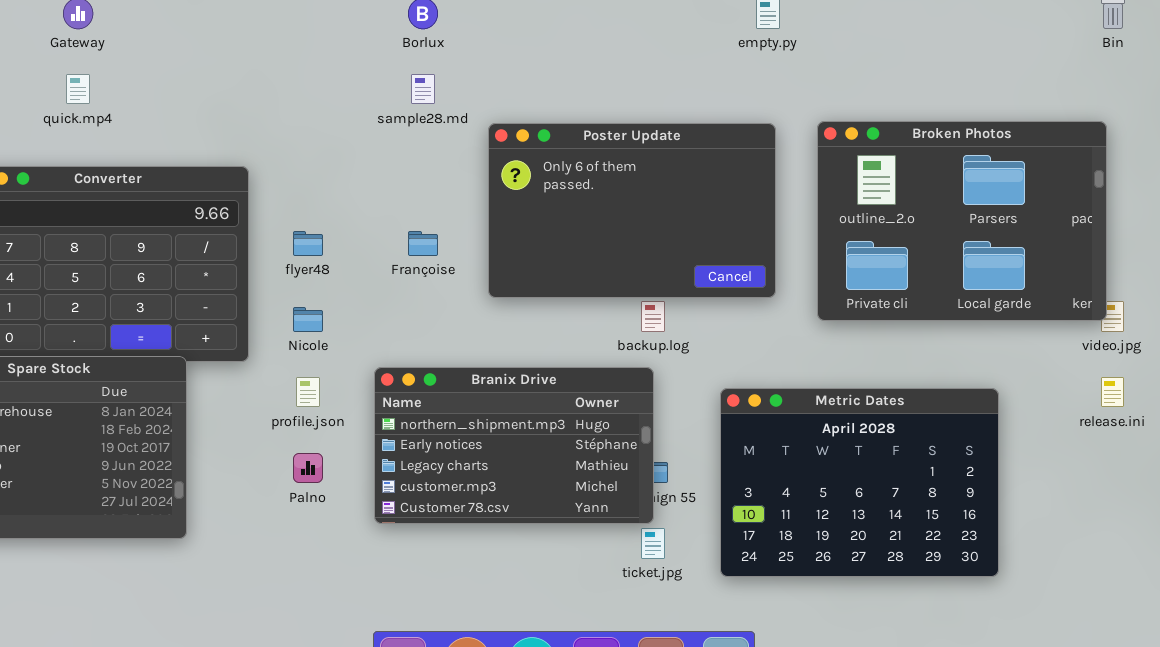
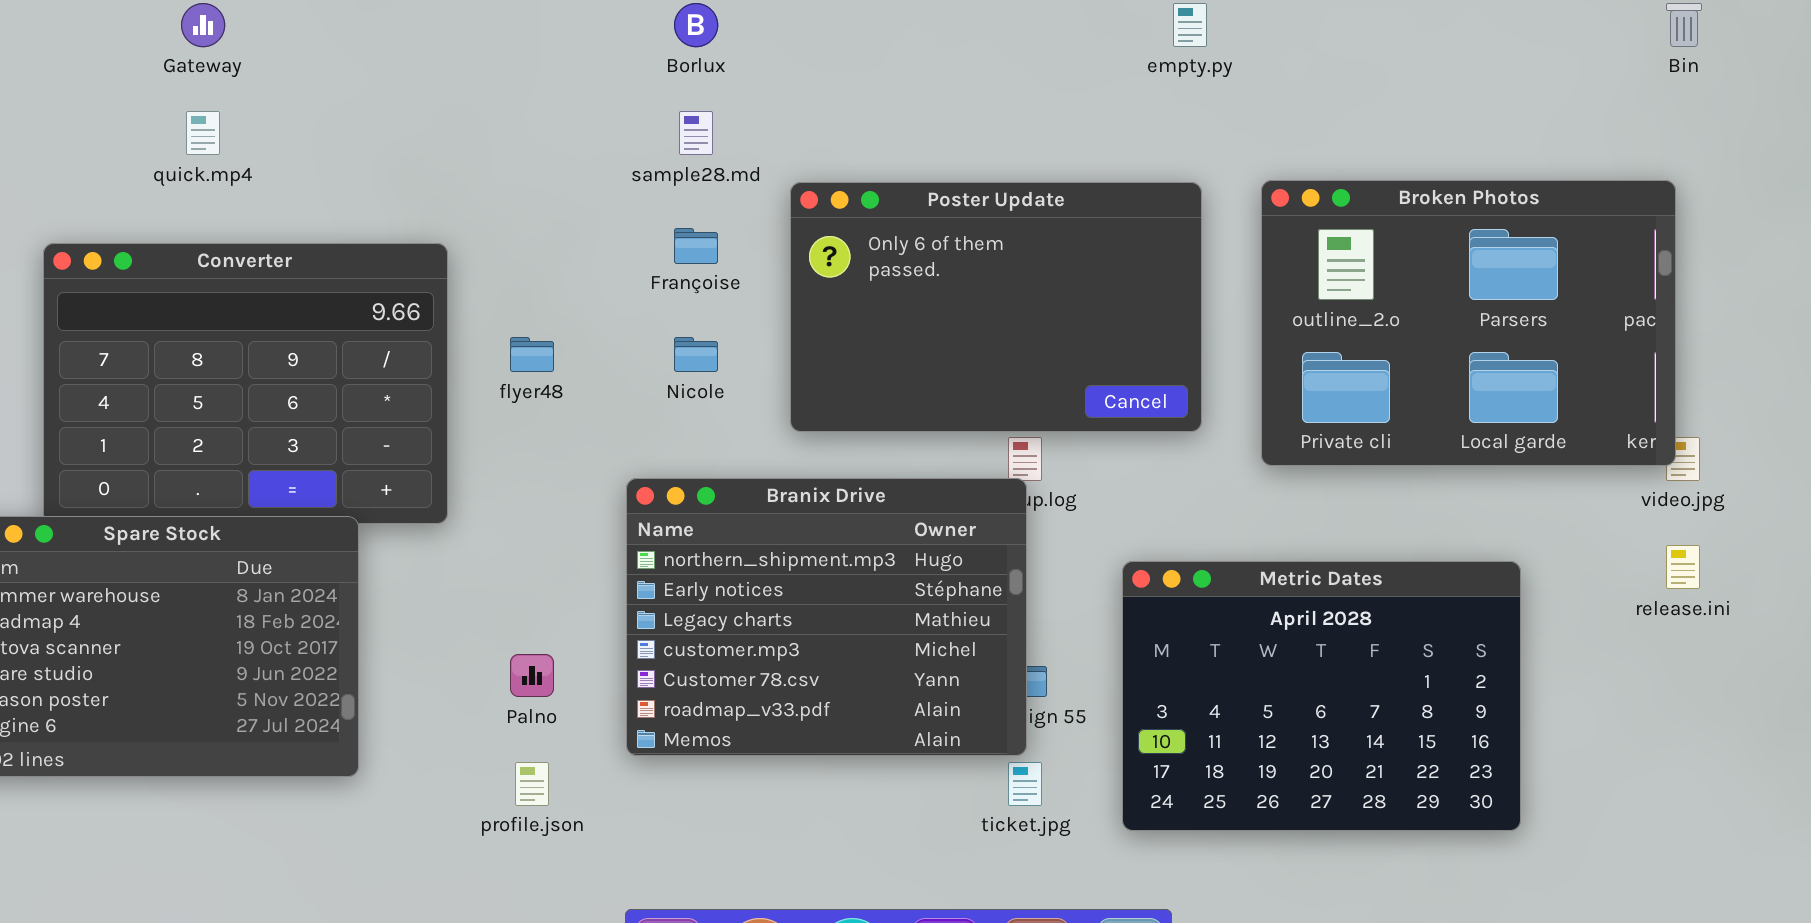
Françoise: [408,231,438,256] -> [674,228,718,264], moved
Nicole: [293,307,323,332] -> [674,337,718,372], moved
Branix Drive: [374,367,654,524] -> [626,478,1027,756], resized
profile.json: [296,377,320,407] -> [515,762,549,806], moved

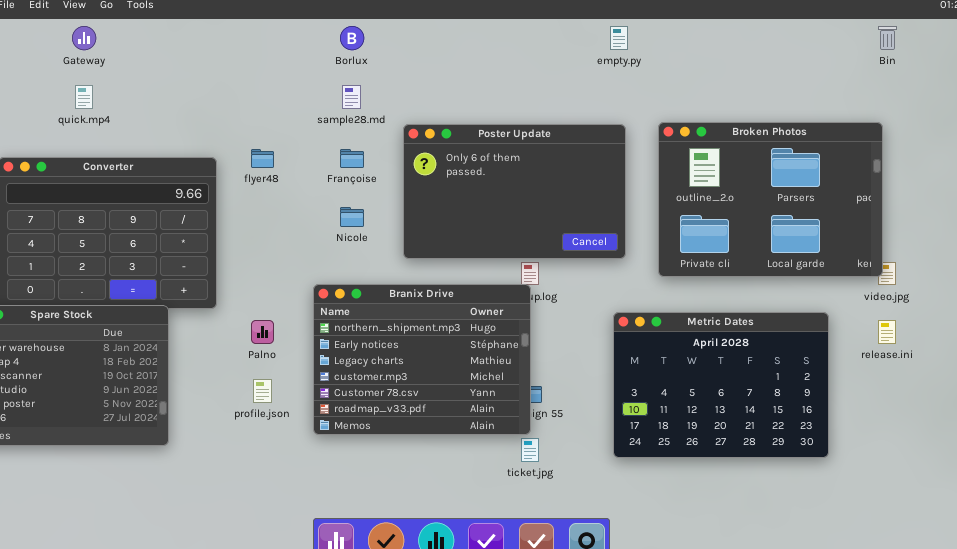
flyer48: [510,337,554,372] -> [251,149,274,168], moved
Metric Dates: [1122,561,1521,831] -> [613,312,829,458], moved
Palno: [510,654,554,697] -> [251,320,274,344], moved
profile.json: [515,762,549,806] -> [253,379,272,403], moved

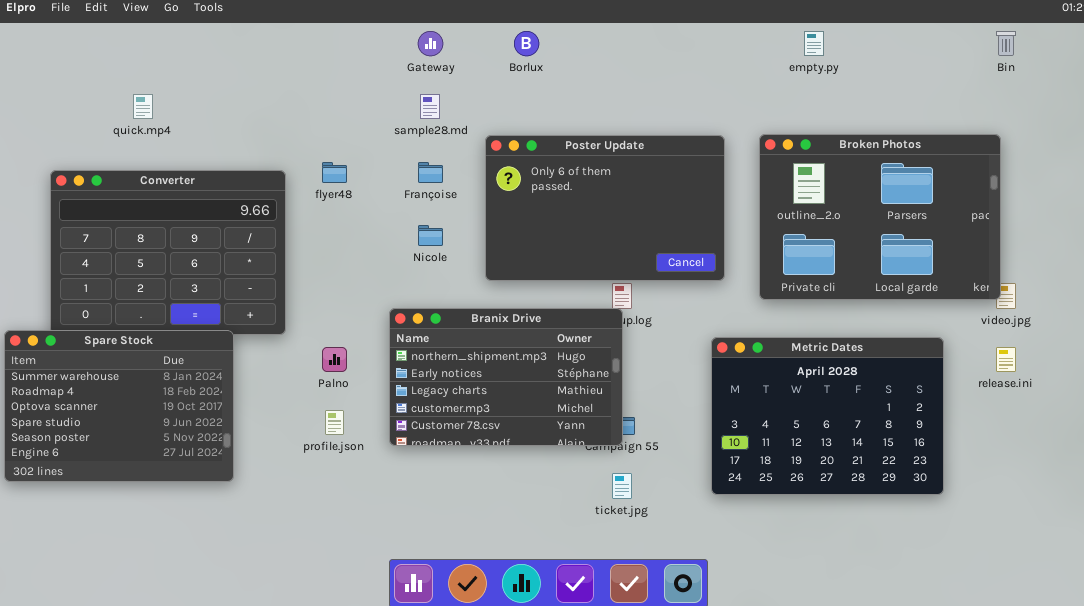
Gateway: [72,26,96,50] -> [418,31,443,56], moved
Borlux: [340,26,364,50] -> [514,31,539,56], moved
empty.py: [610,26,628,50] -> [804,31,824,56], moved
Branix Drive: [313,284,531,435] -> [389,308,623,446], resized

